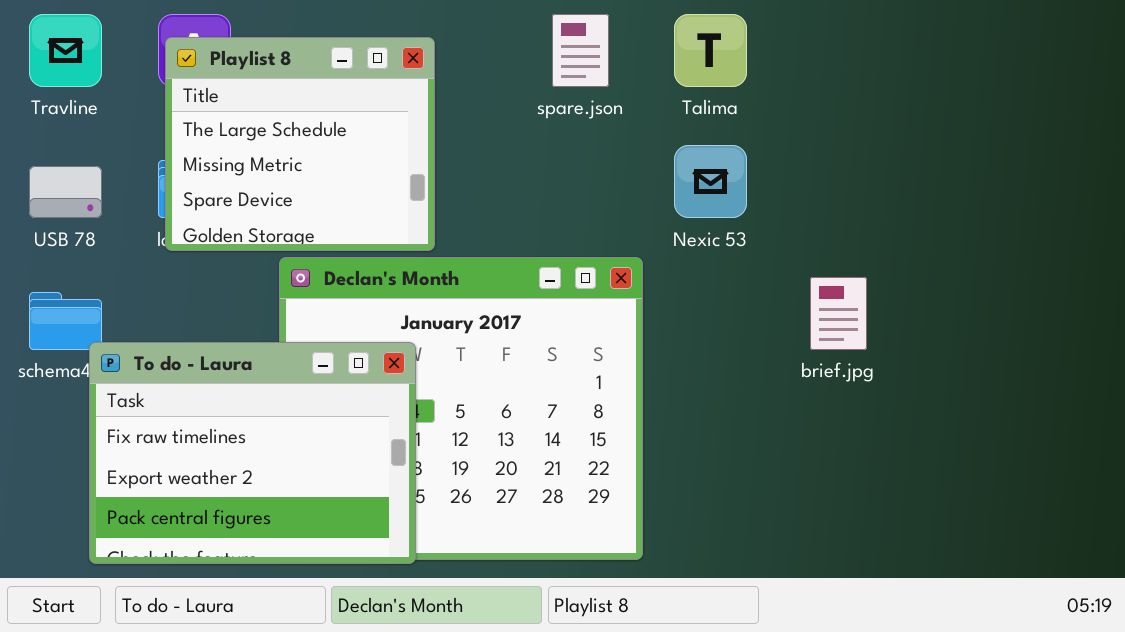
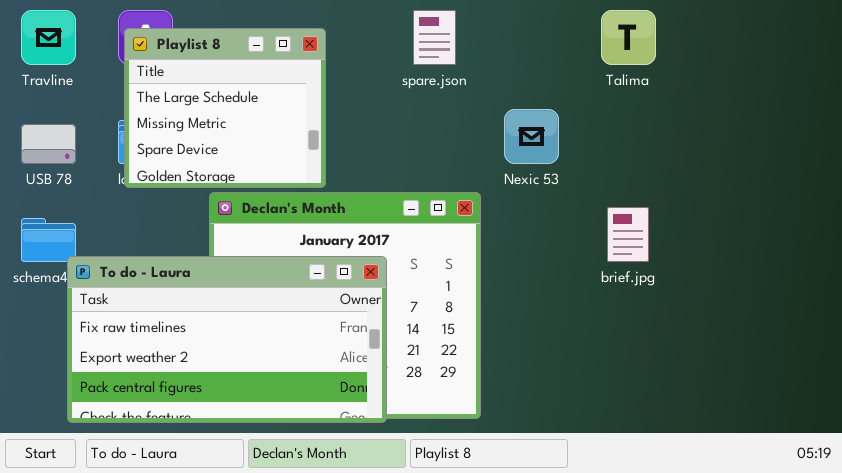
Talima: [674,14,747,87] -> [601,10,656,65], moved
To do - Laura: [89,342,416,564] -> [67,256,387,423], resized

